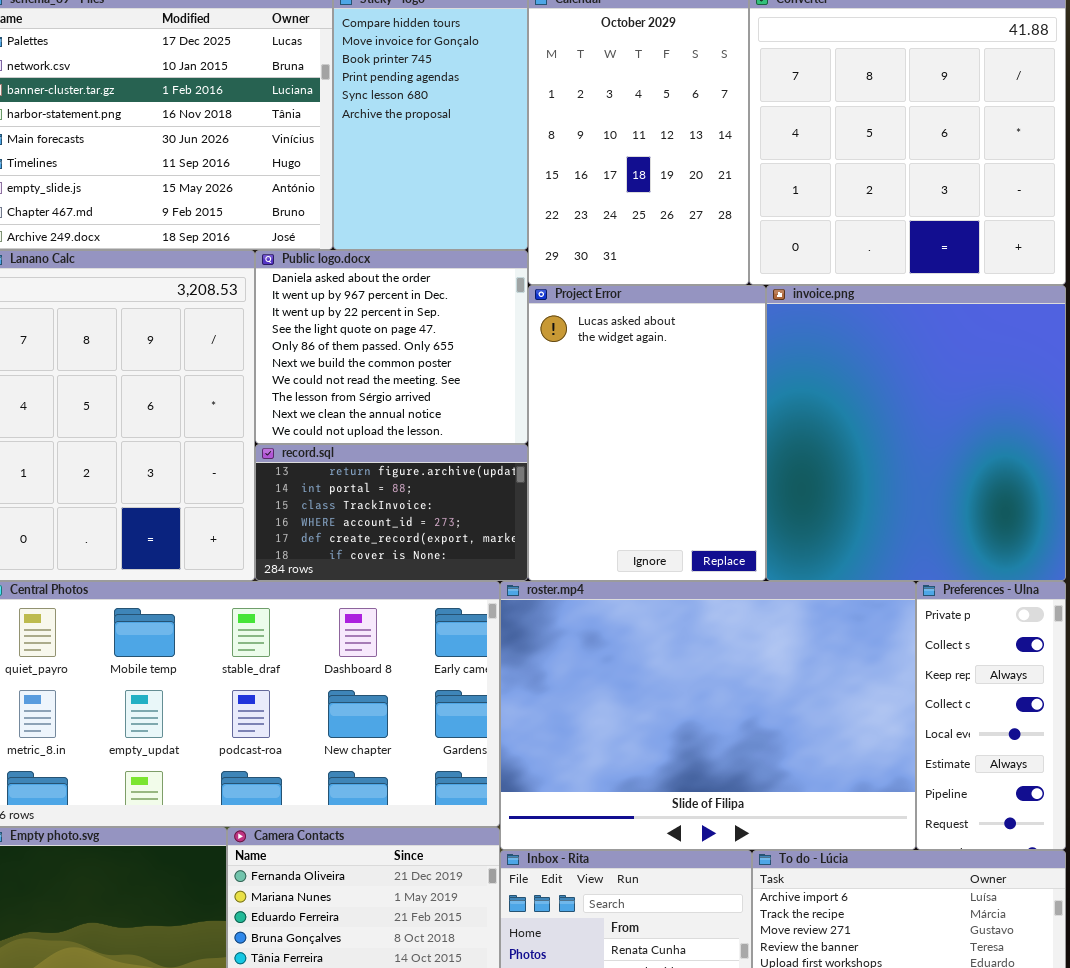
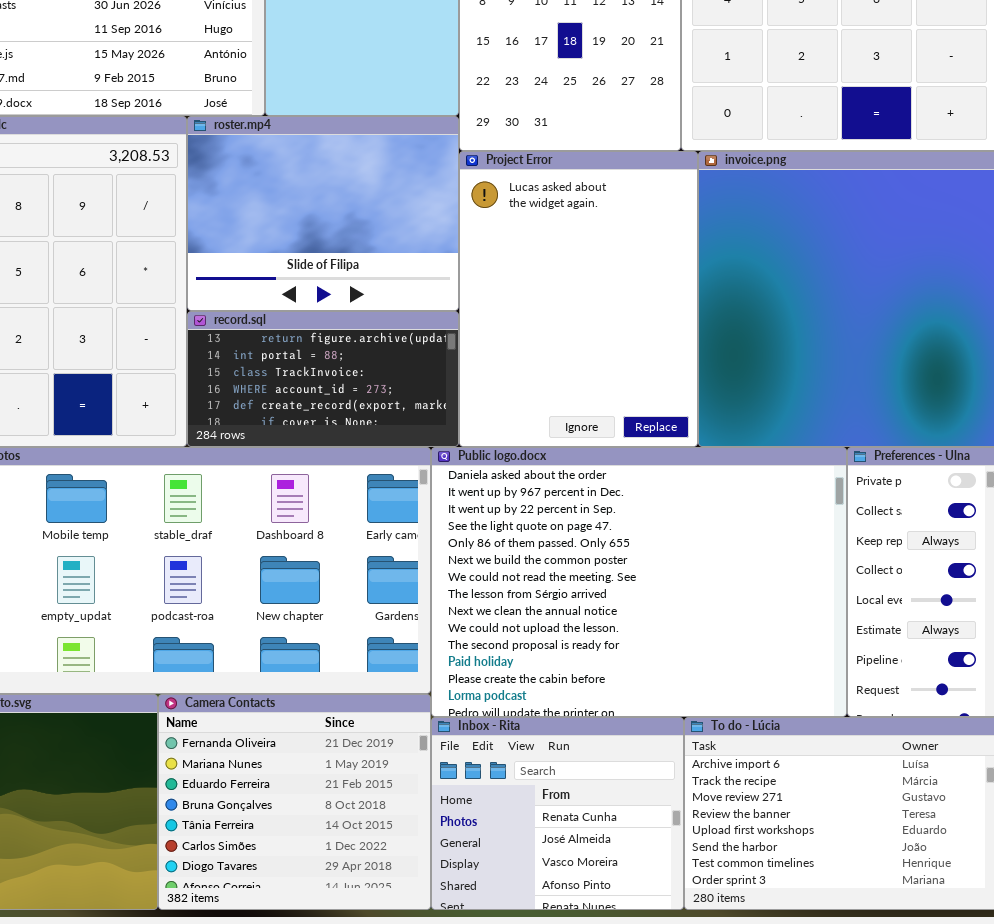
Public logo.docx: [255,250,528,444] -> [431,447,847,717], moved, resized
roster.mp4: [500,581,916,850] -> [187,116,459,311], moved, resized

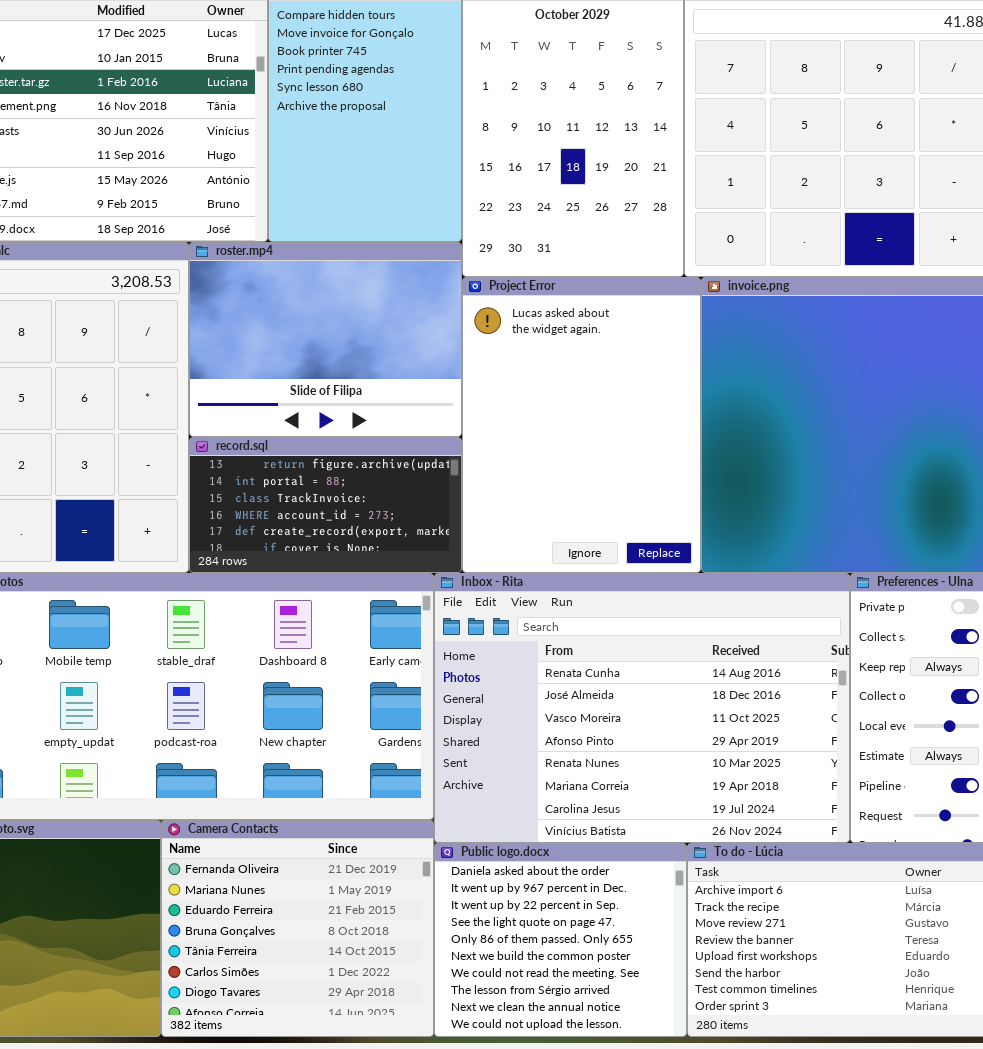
Public logo.docx: [431,447,847,717] -> [434,843,687,1037], moved, resized
Inbox - Rita: [431,717,684,910] -> [434,573,850,843], moved, resized

